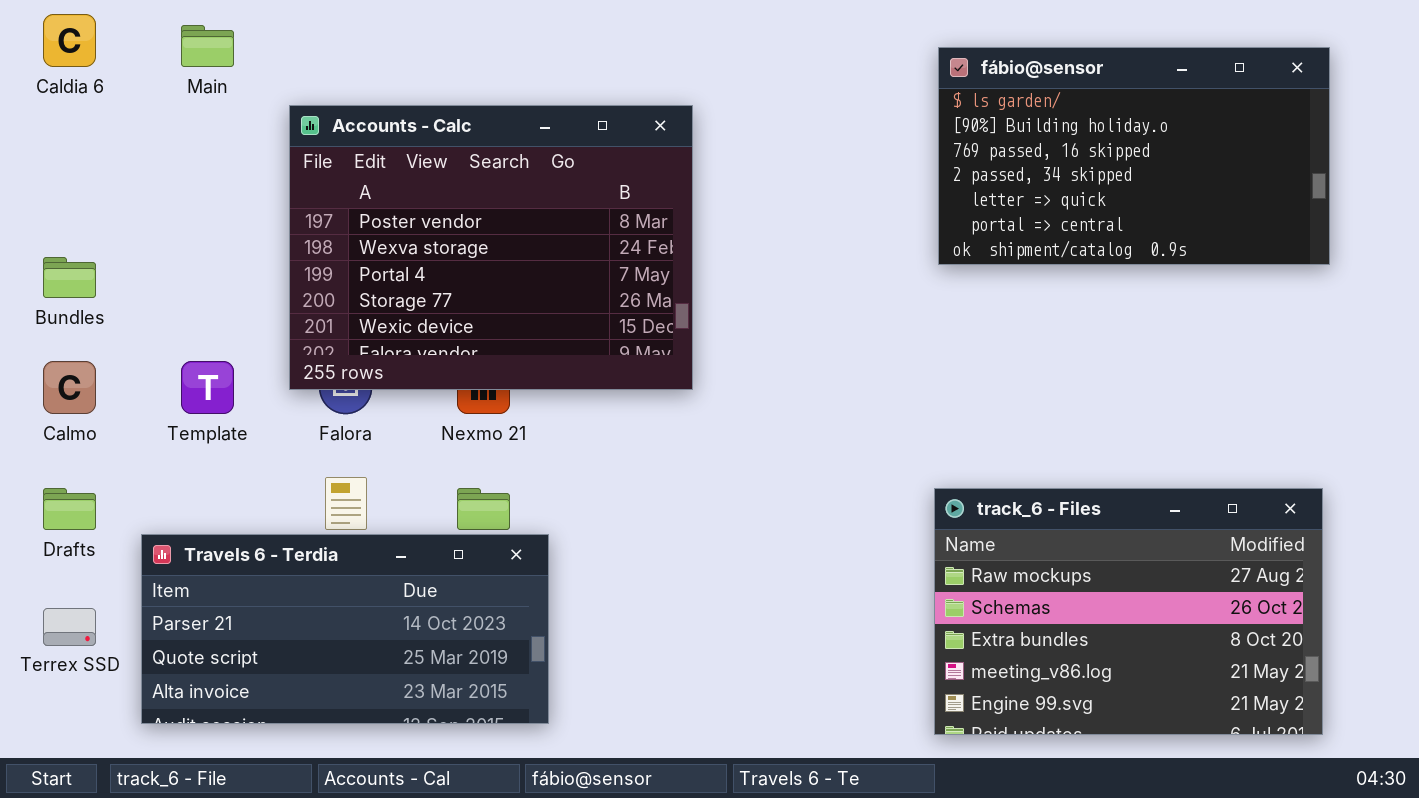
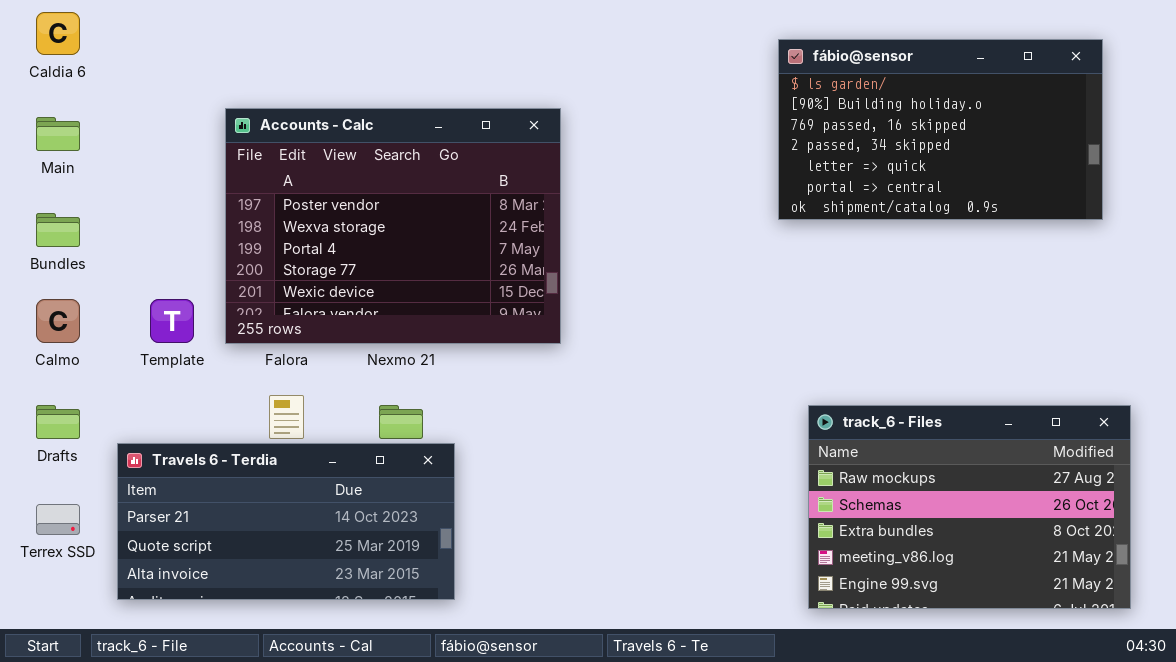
Main: [181,25,234,67] -> [36,117,80,151], moved
Accounts - Calc: [289,105,693,390] -> [225,108,561,344], moved
track_6 - Files: [934,488,1323,735] -> [808,405,1131,609], moved

